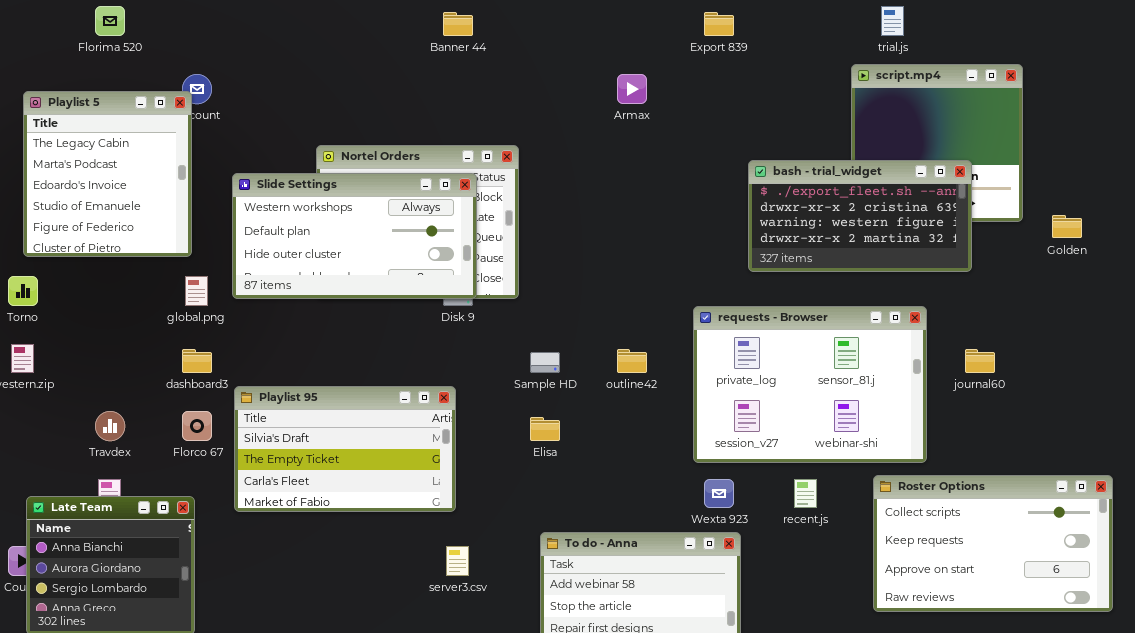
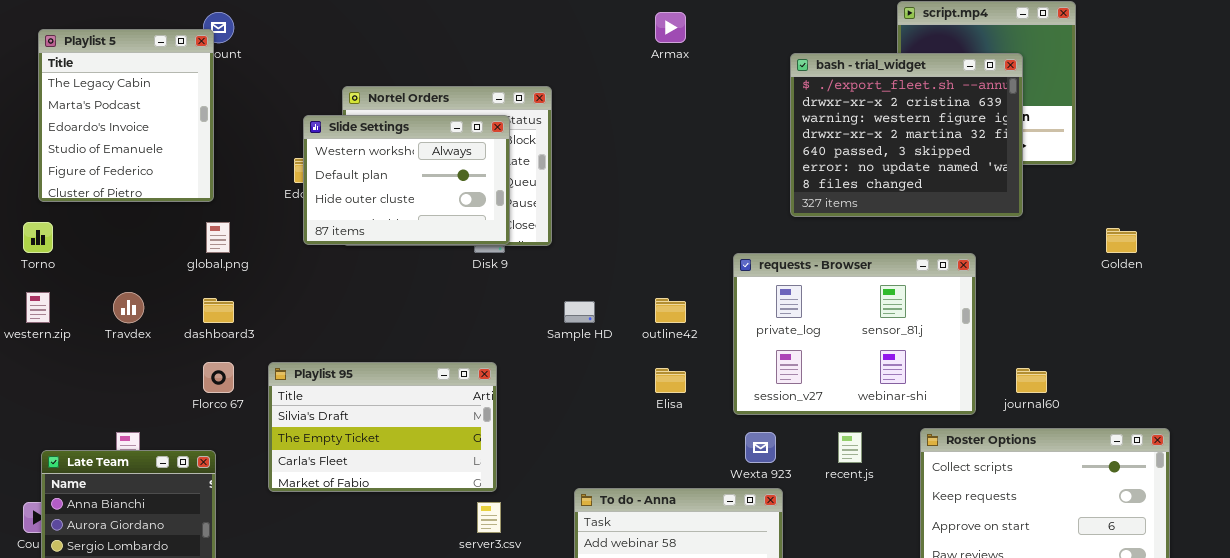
bash - trial_widget: [748,160,972,272] -> [790,53,1023,217], resized
Slide Settings: [232,173,477,299] -> [303,115,510,245], resized
Golden: [1052,215,1082,238] -> [1106,228,1137,253], moved
journal60: [965,349,995,373] -> [1016,368,1047,393], moved
Playlist 95: [234,386,456,512] -> [268,362,497,492], moved
Travdex: [95,411,125,441] -> [113,292,144,323], moved
Elisa: [530,417,560,441] -> [655,368,686,393], moved

